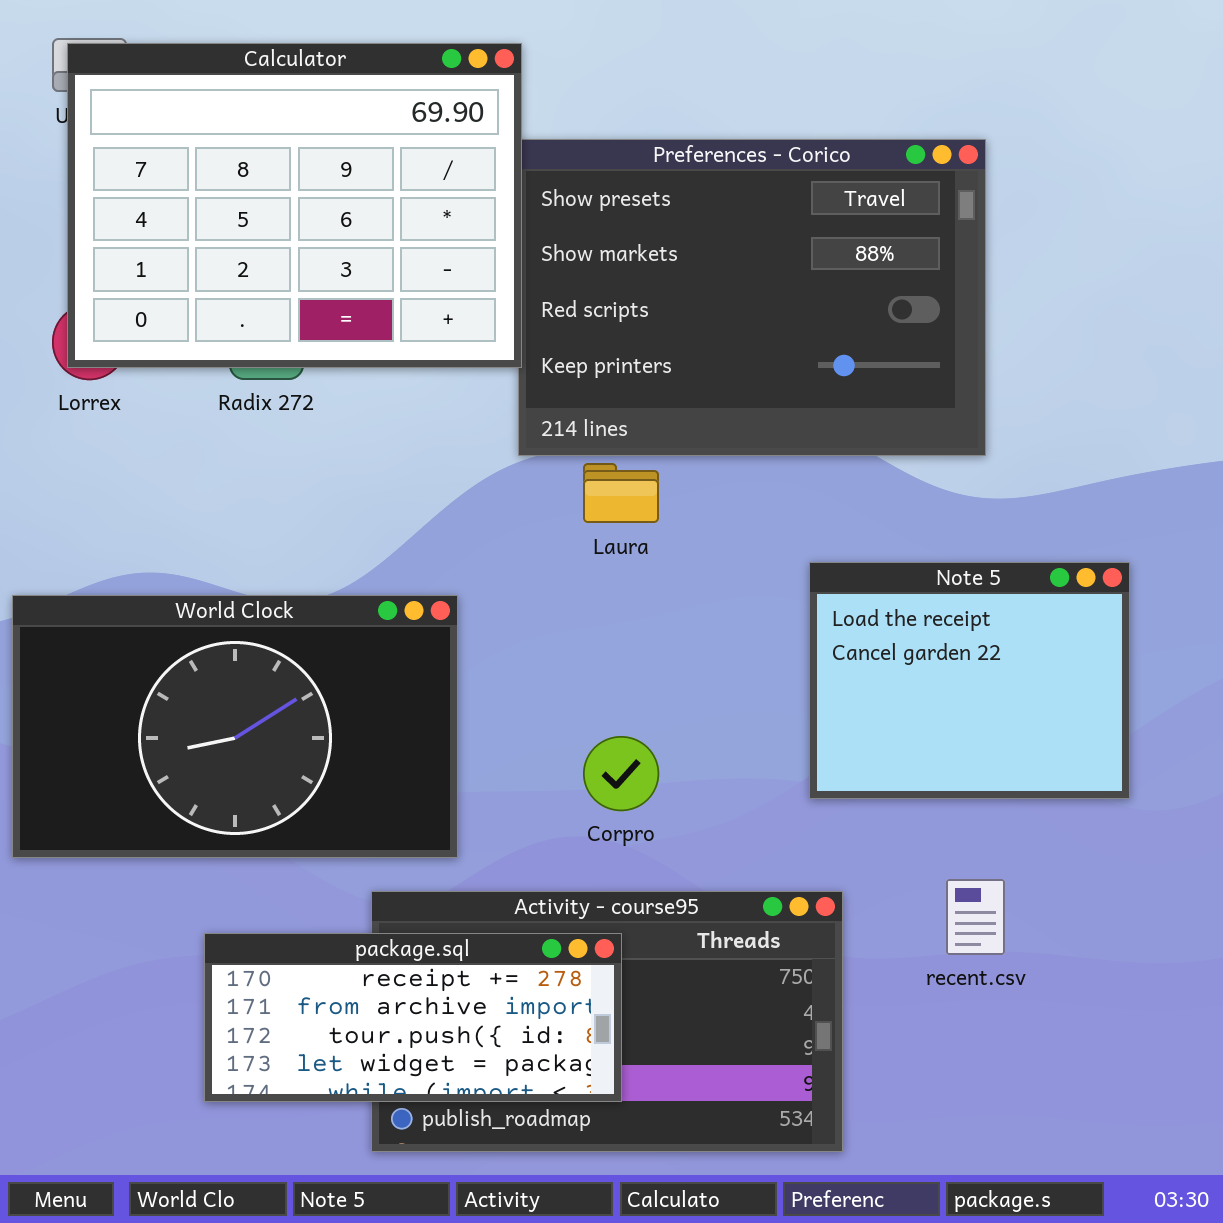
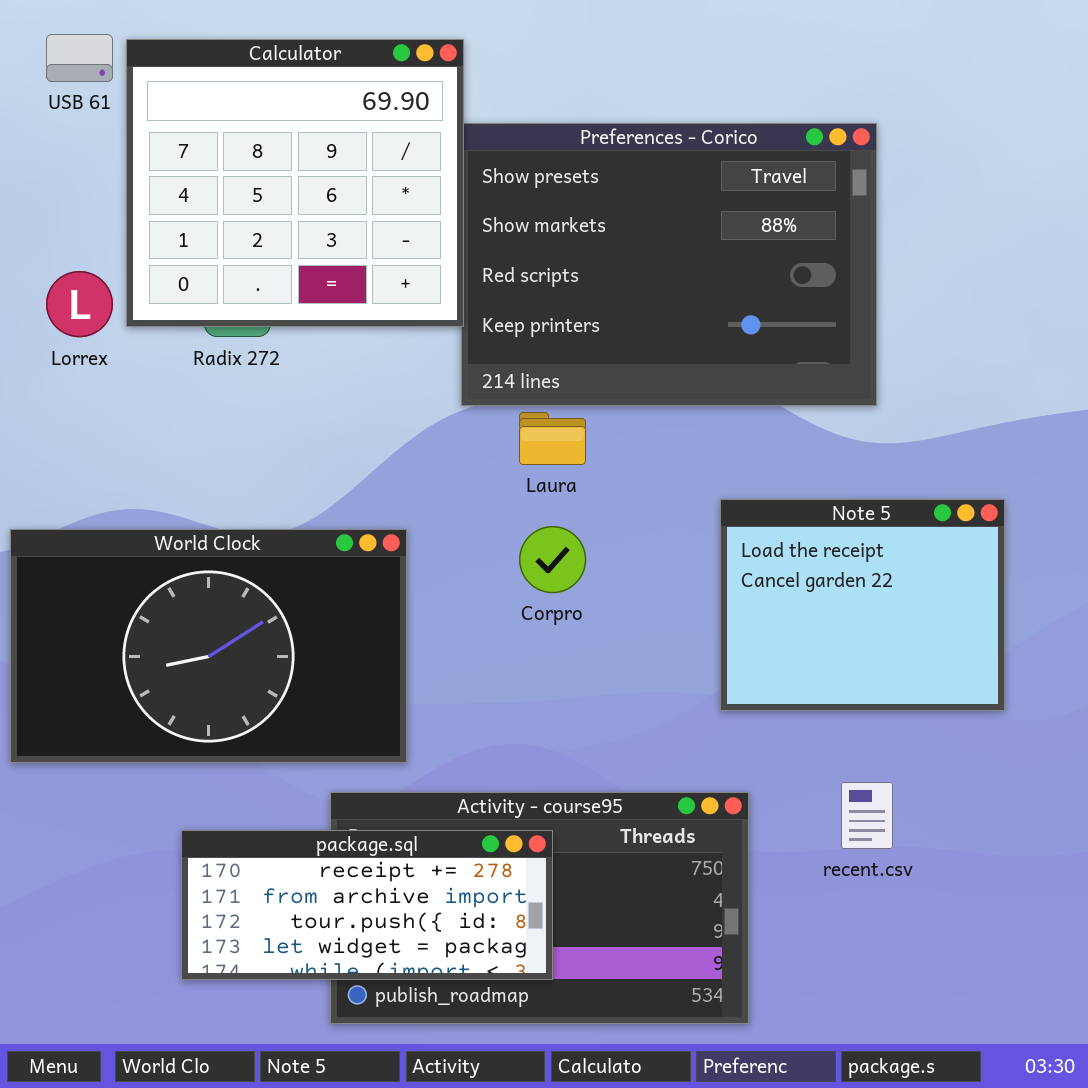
Calculator: [67,43,522,368] -> [126,39,464,327], resized
Corpro: [583,736,659,811] -> [519,526,586,593], moved

